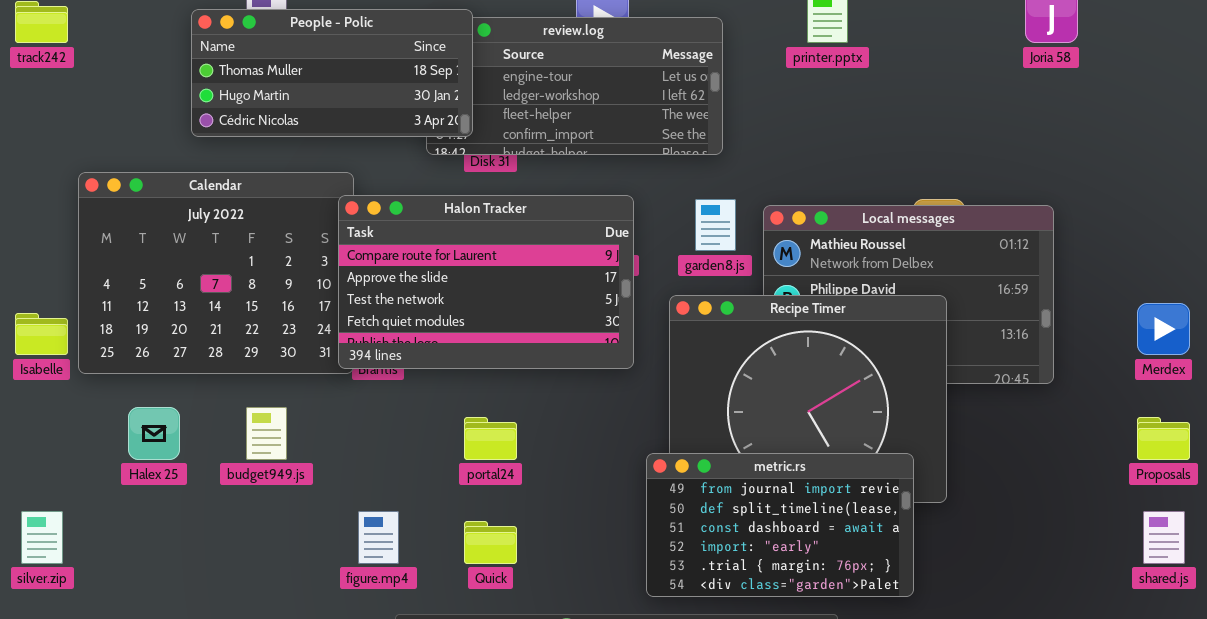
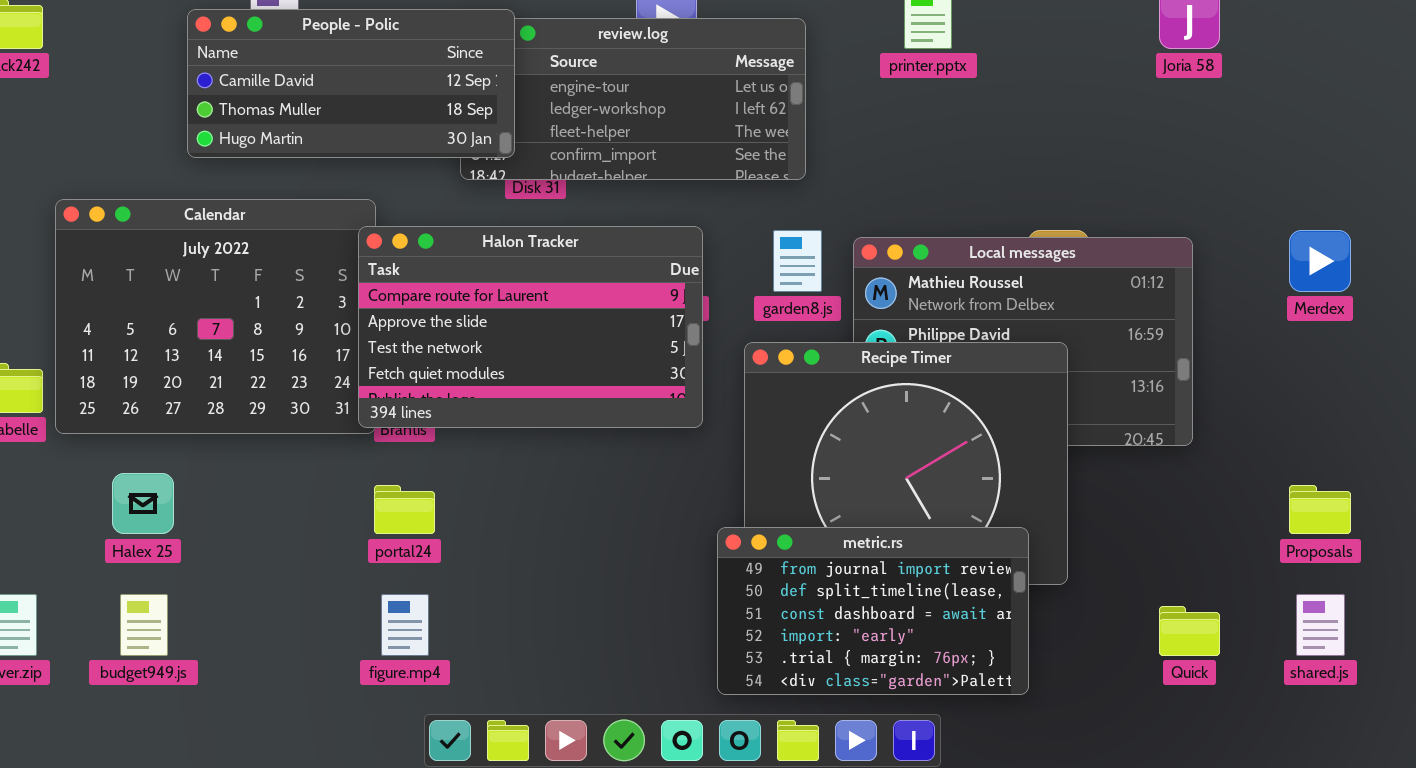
People - Polic: [191,9,473,137] -> [187,9,515,158], scrolled up 1 row
Merdex: [1137,303,1190,355] -> [1289,230,1351,292], moved
budget949.js: [246,407,287,460] -> [120,594,168,656], moved
portal24: [464,417,517,460] -> [374,485,435,534], moved
Quick: [464,521,517,564] -> [1159,606,1220,656], moved

